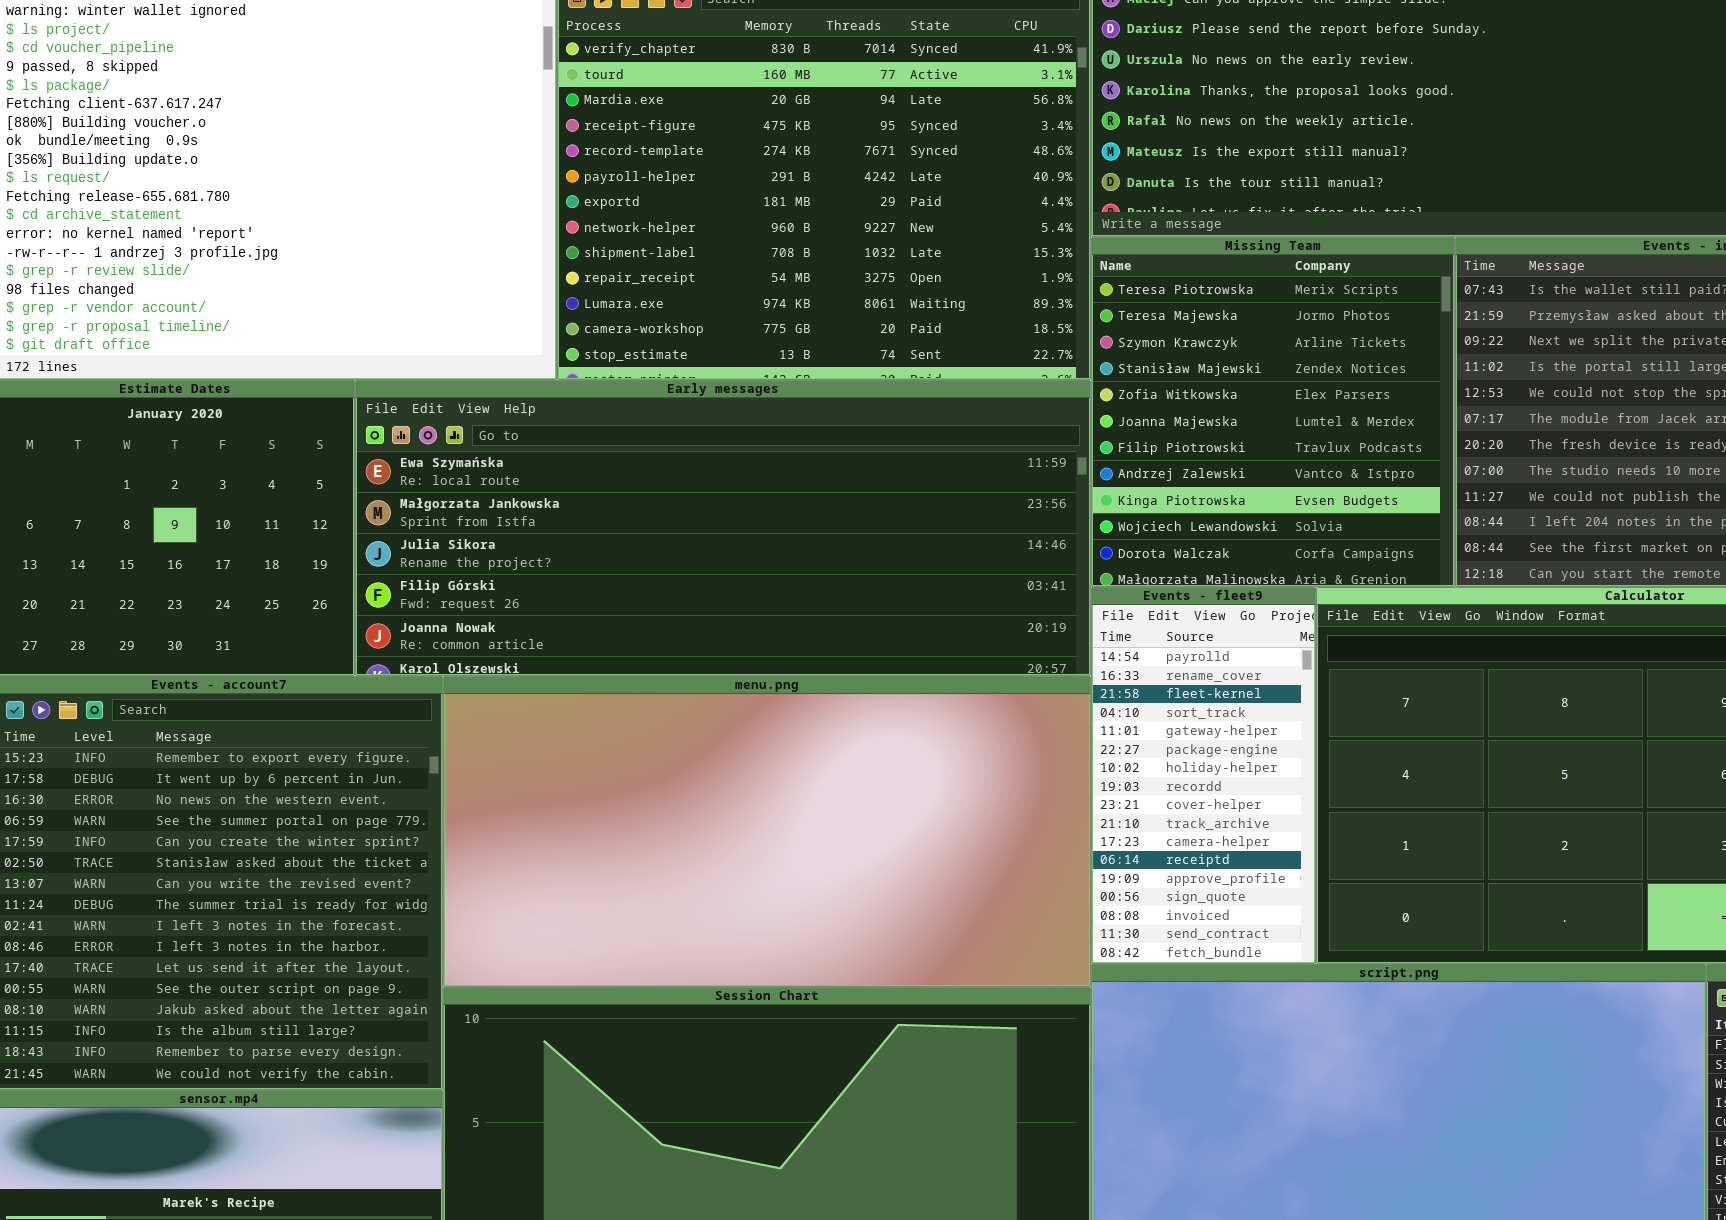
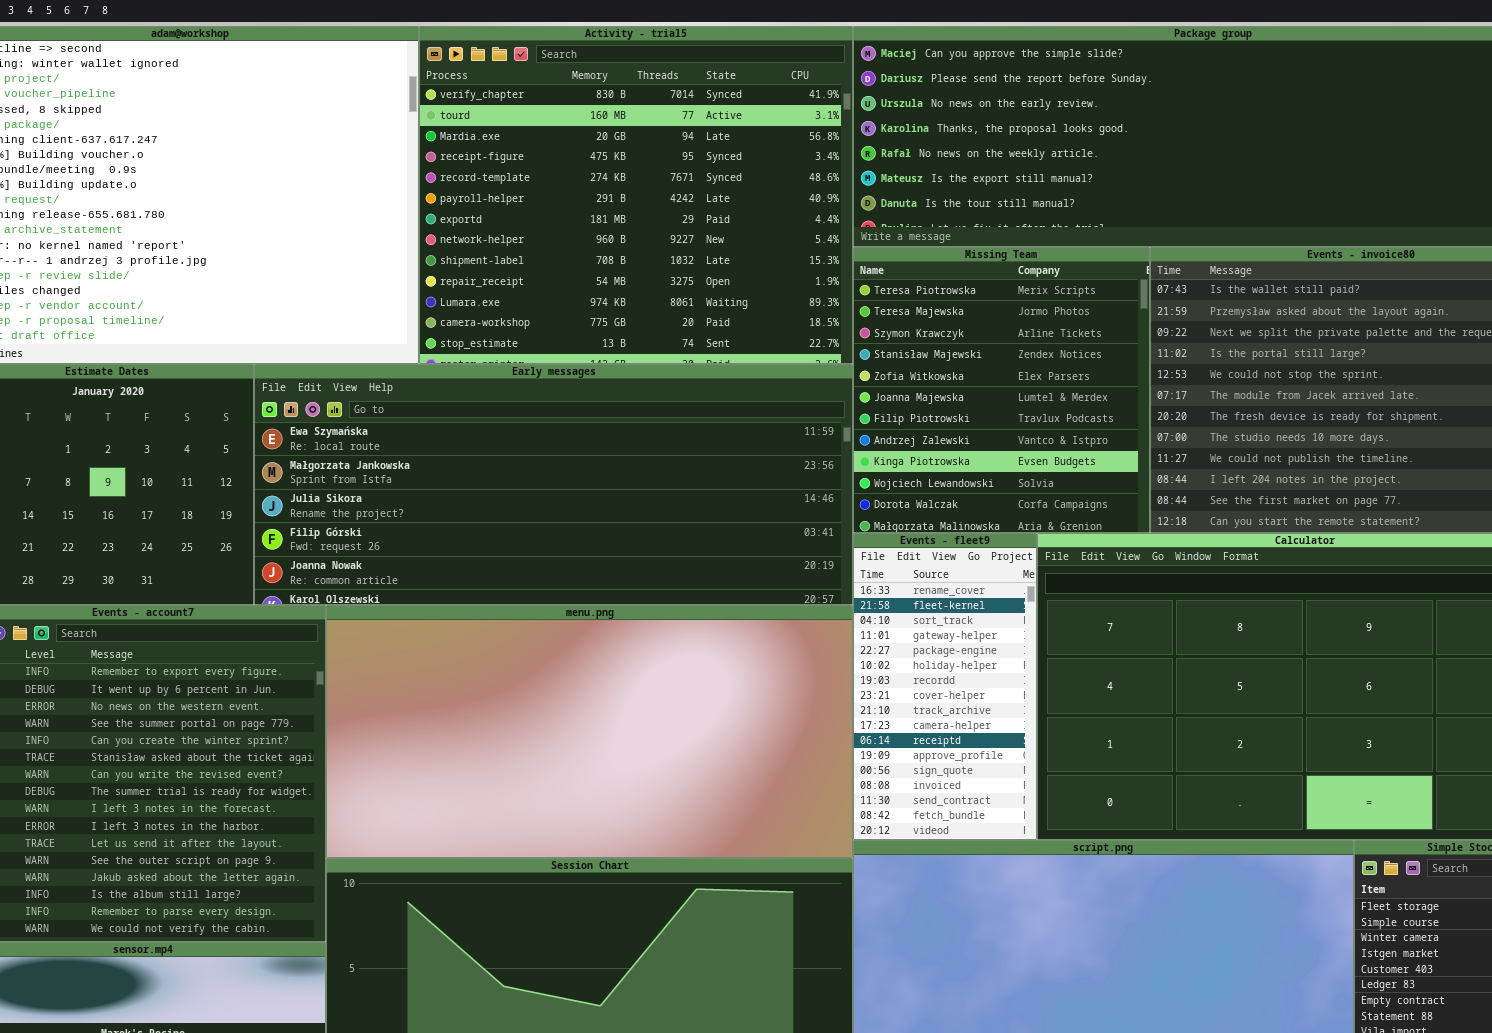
Events - fleet9: [1091,587,1316,964] -> [853,533,1037,840], scrolled down 1 row

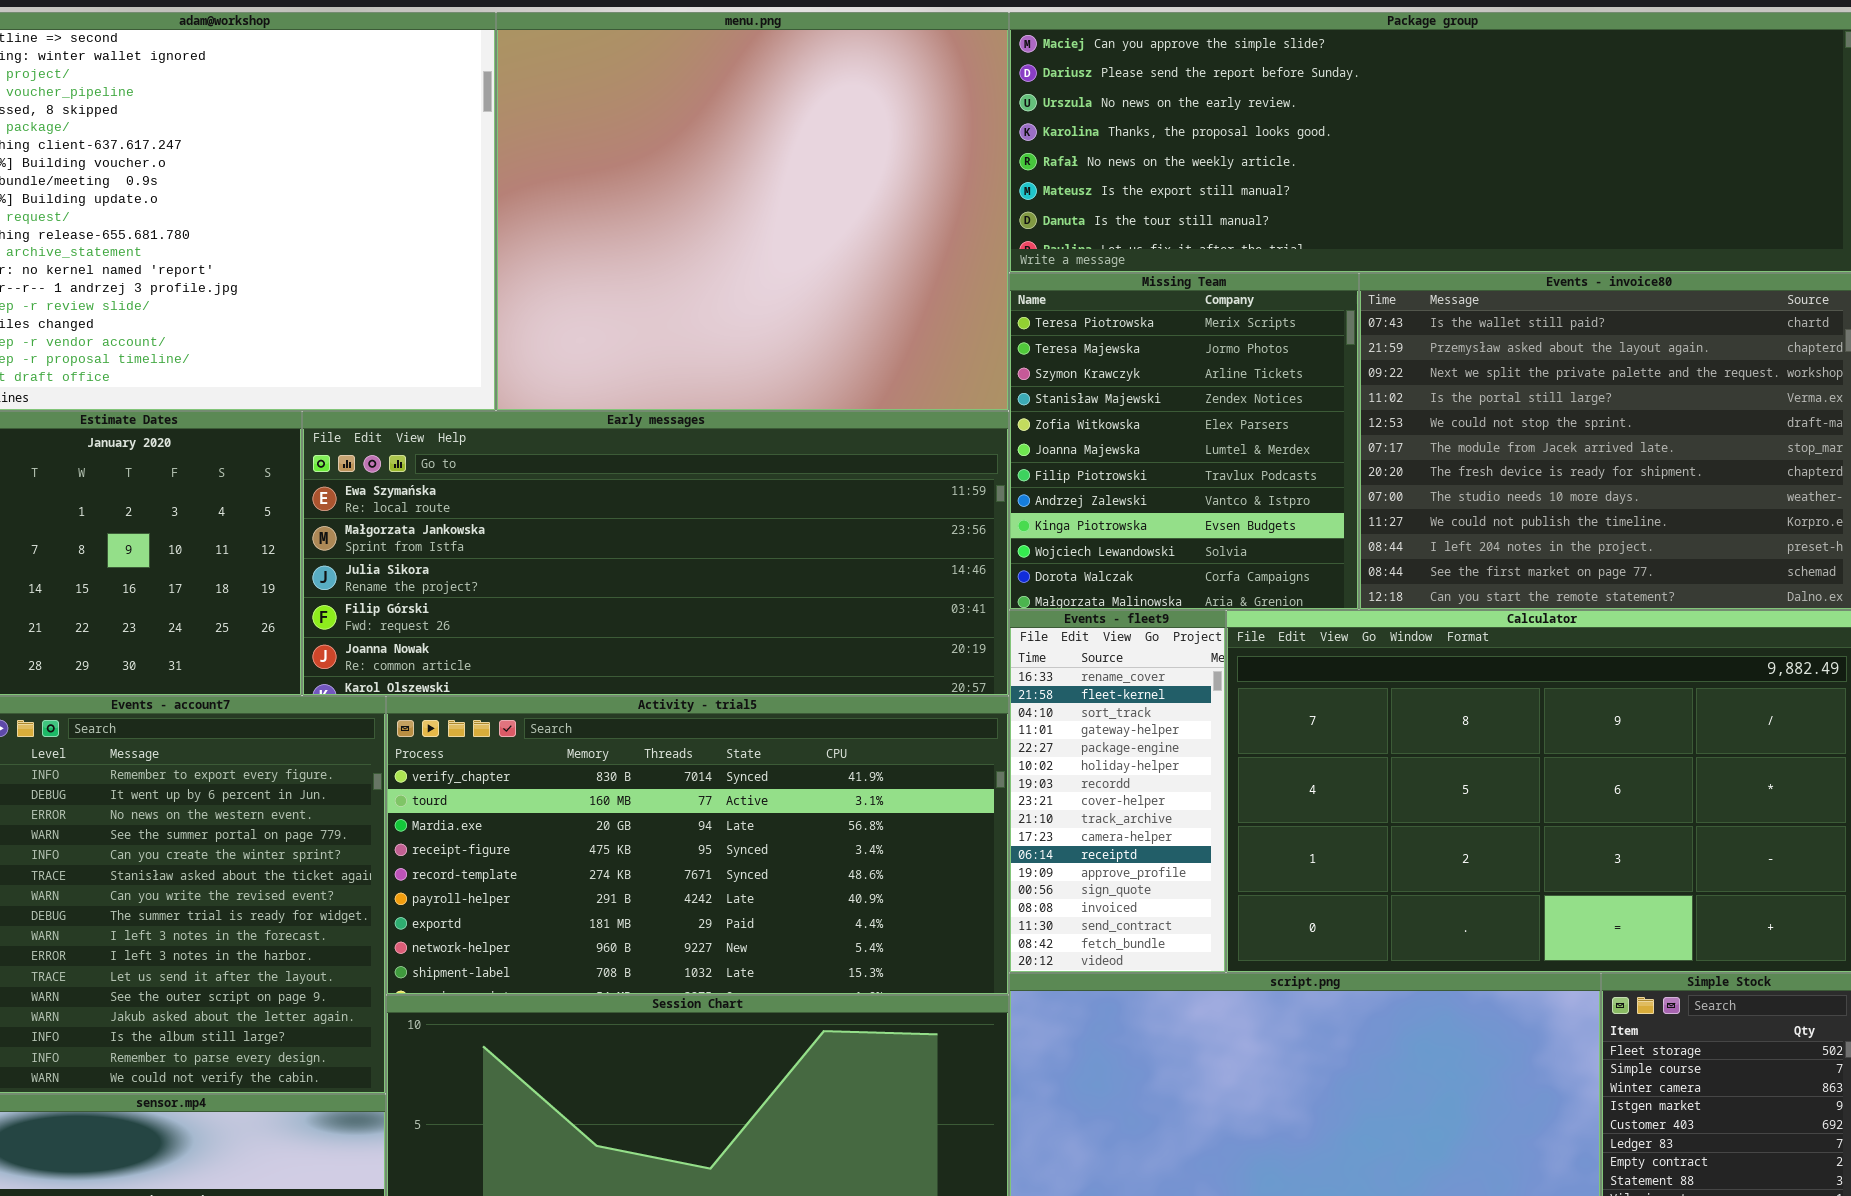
Activity - trial5: [419,26,853,364] -> [386,696,1009,995], moved, resized
menu.png: [326,605,853,858] -> [496,12,1009,411], moved, resized

